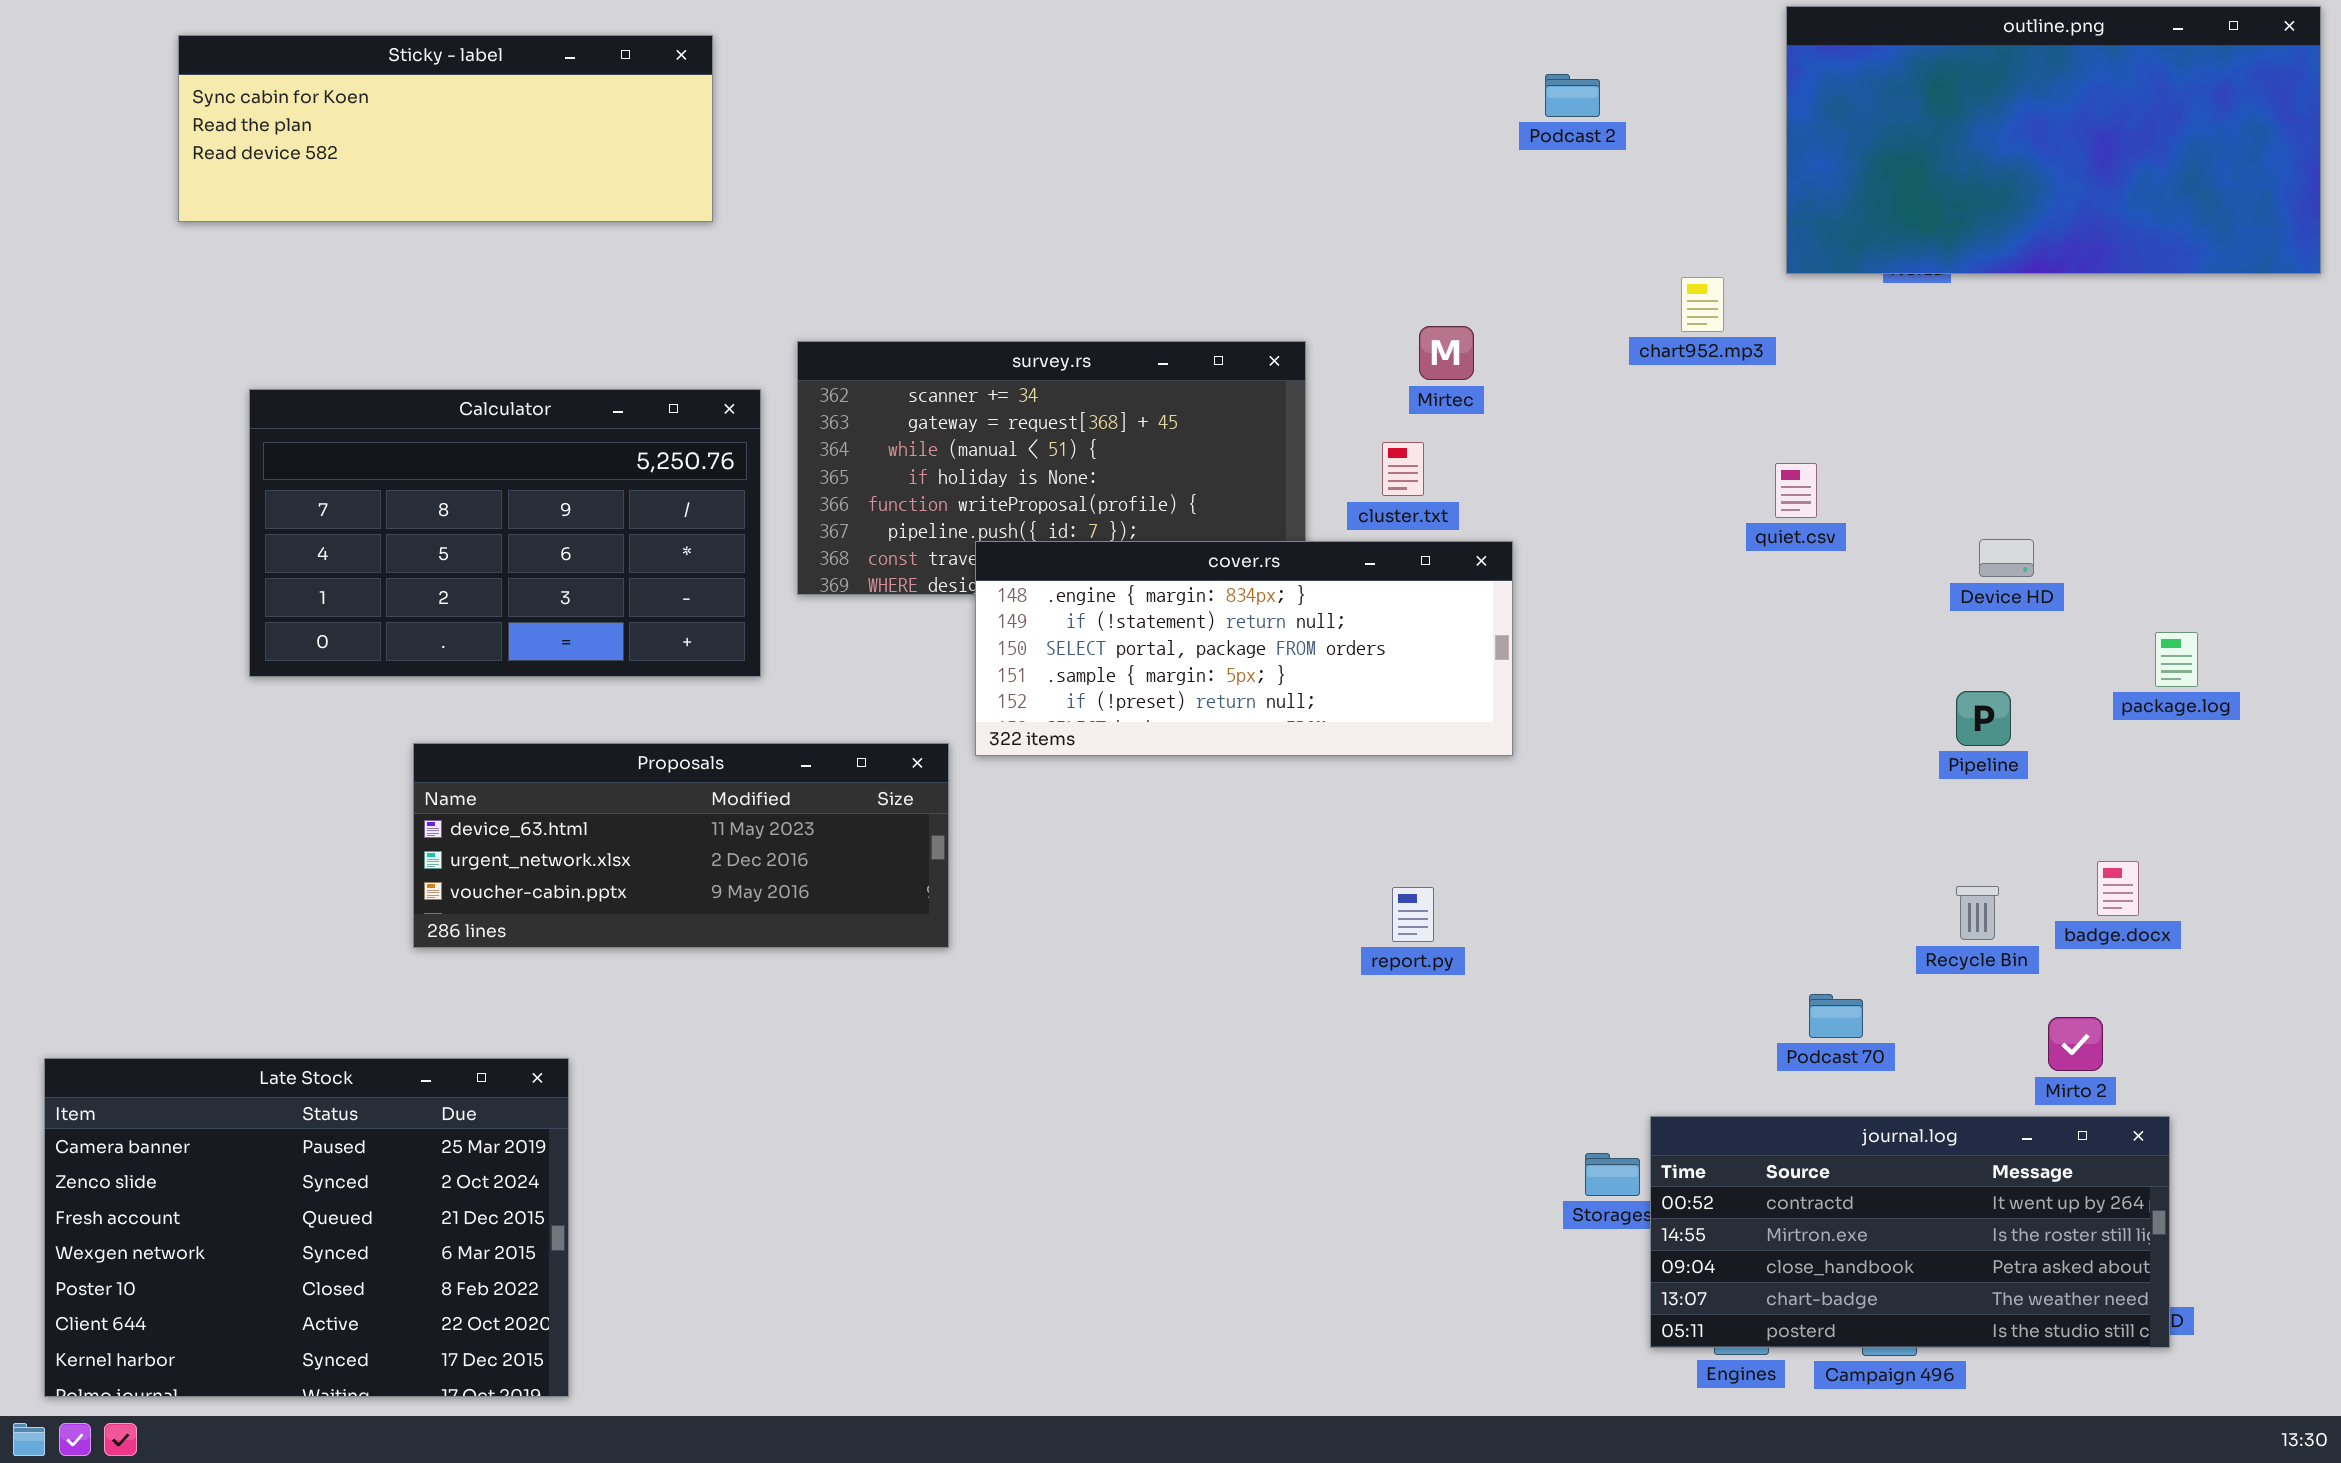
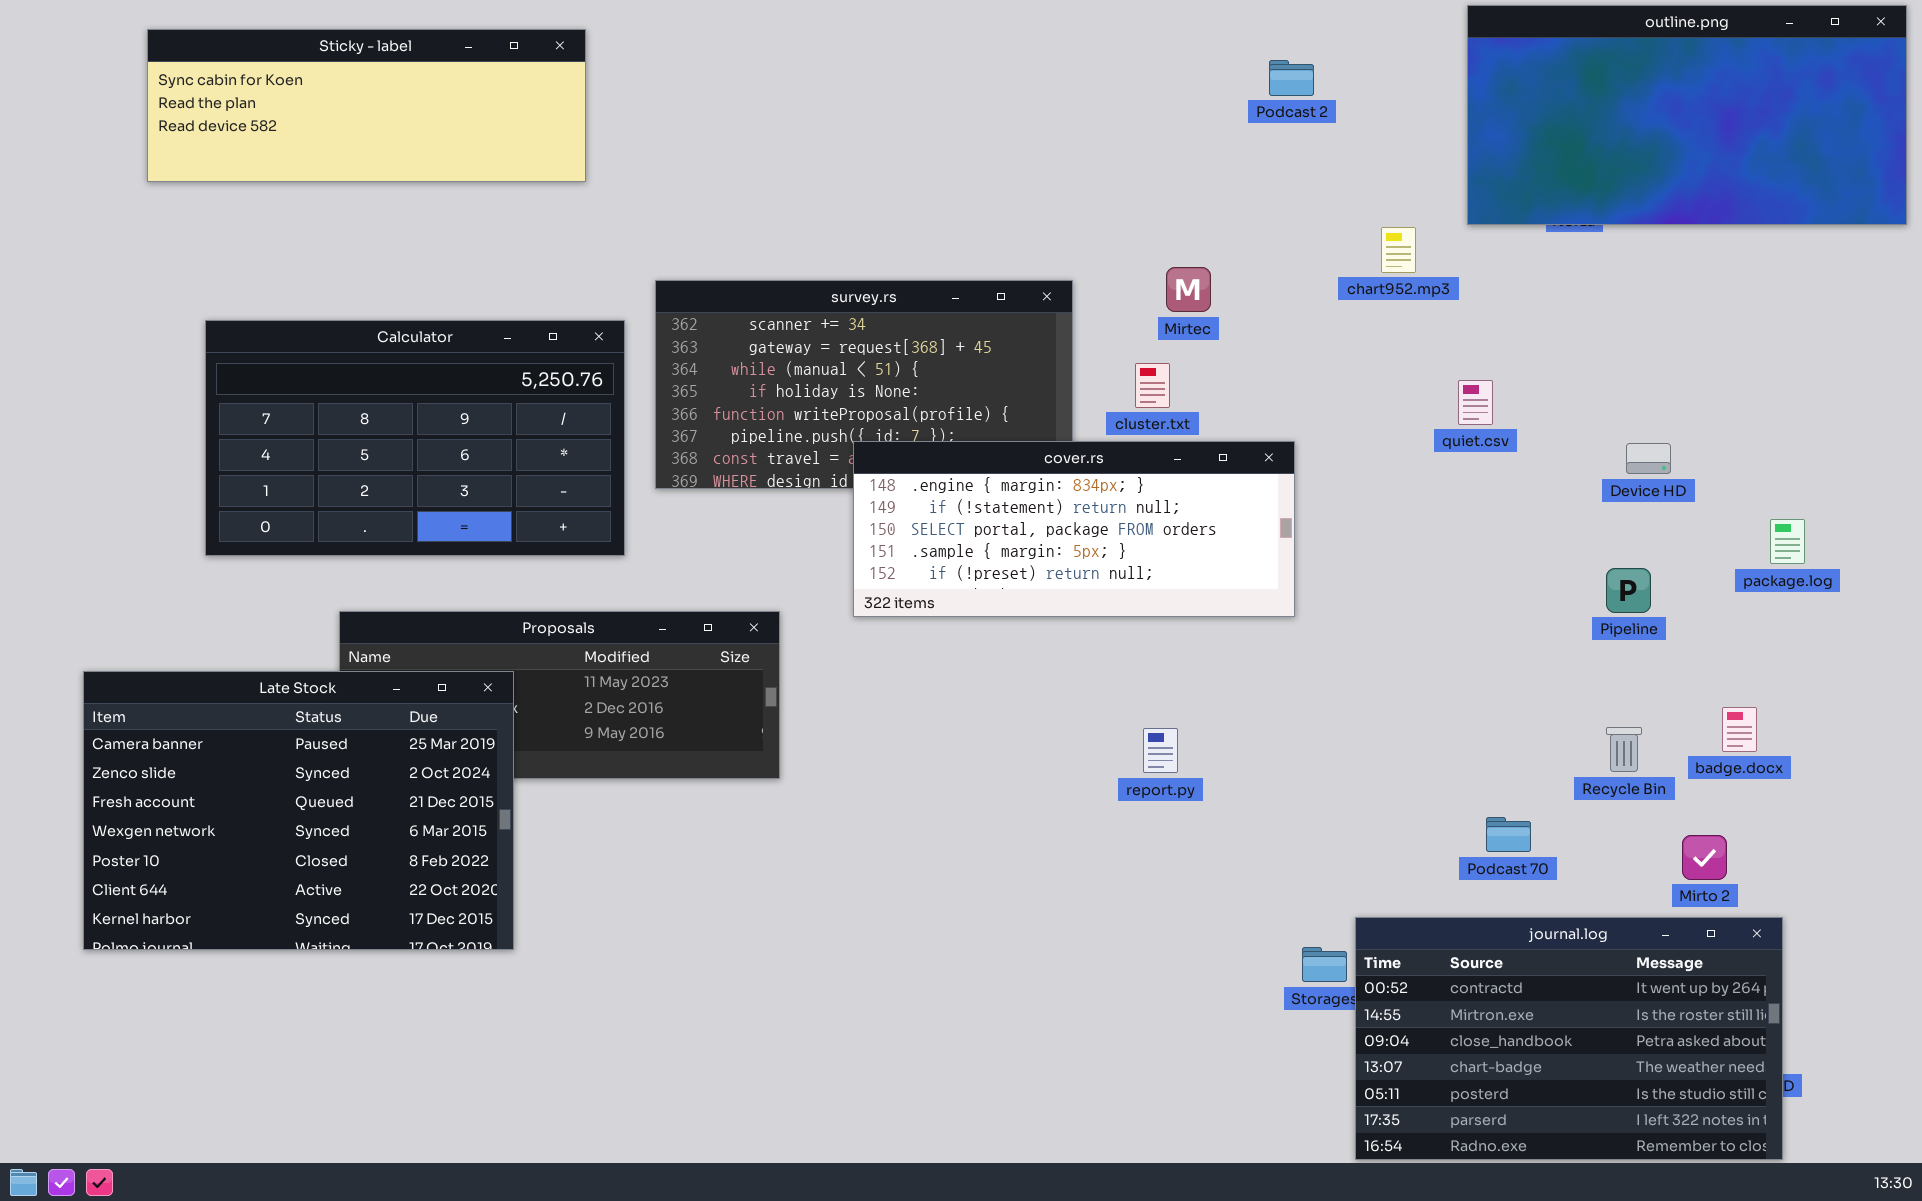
cover.rs: [975,541,1513,756] -> [853,441,1295,617], moved
Late Stock: [44,1058,569,1397] -> [83,671,514,950], moved
journal.log: [1650,1116,2170,1348] -> [1355,917,1783,1160], resized

